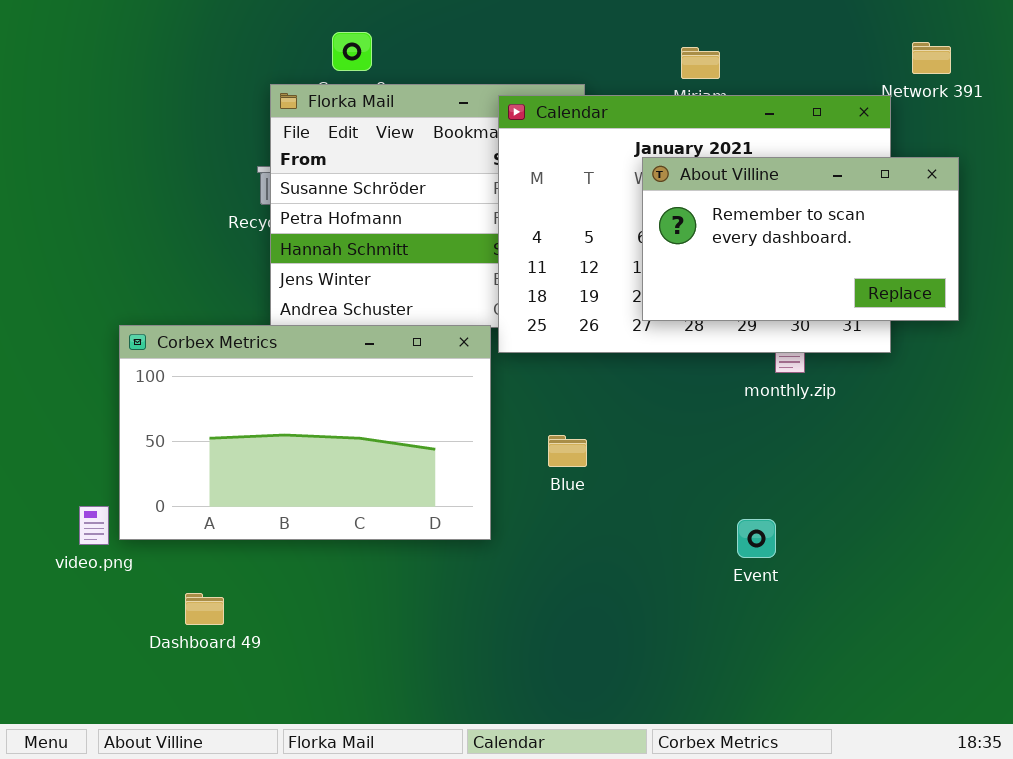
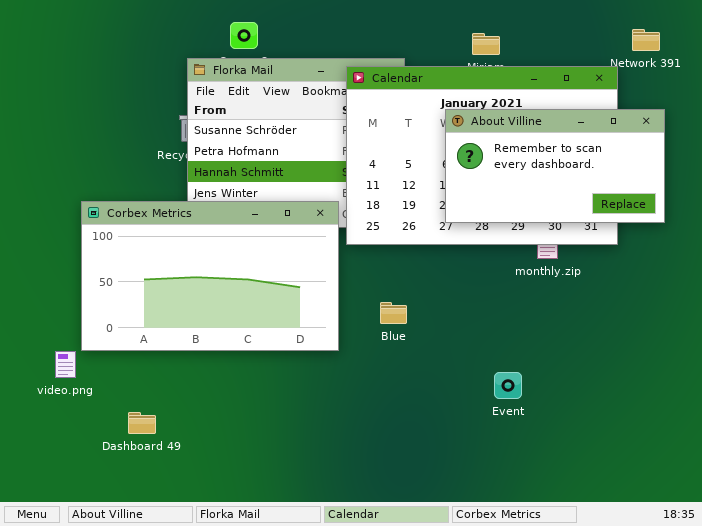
Corbex Metrics: [119,325,491,540] -> [81,201,339,351], moved
Event: [737,519,776,558] -> [494,372,522,399], moved

